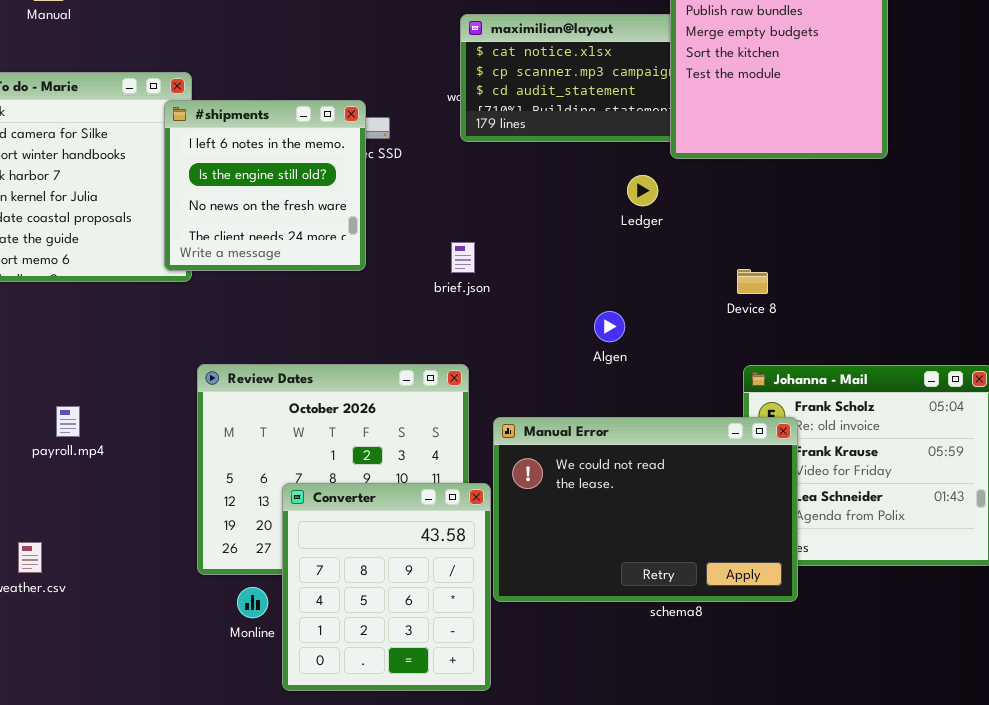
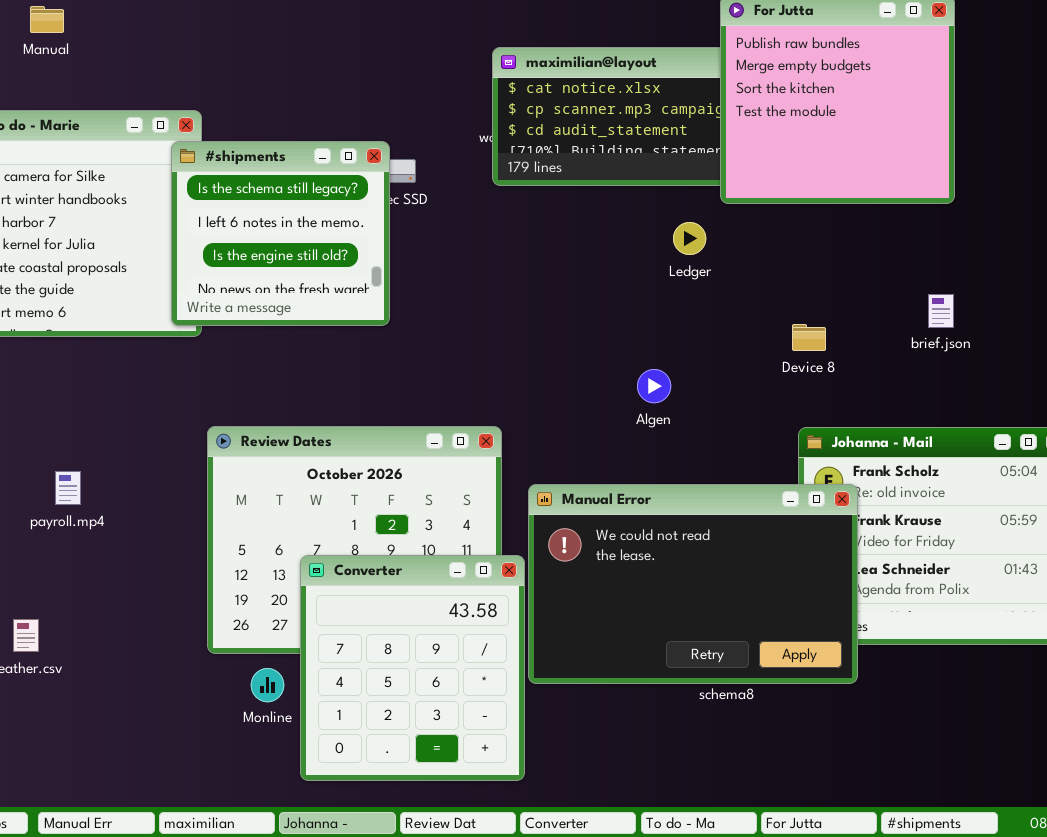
#shipments: [164,100,366,271] -> [171,141,390,326], scrolled up 1 row
brief.json: [451,242,475,273] -> [928,294,954,328], moved

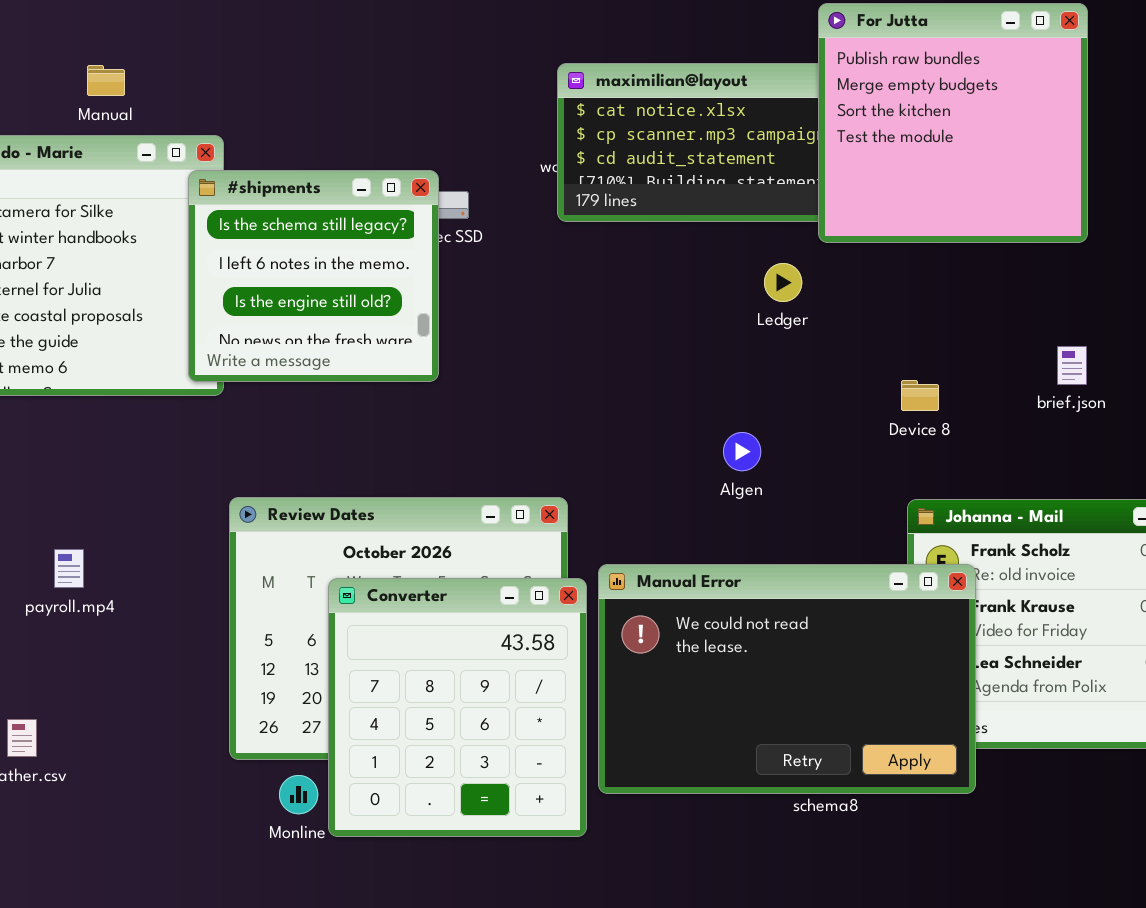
Manual: [30,6,64,33] -> [87,65,125,96], moved
Converter: [300,555,525,781] -> [328,578,587,837], moved

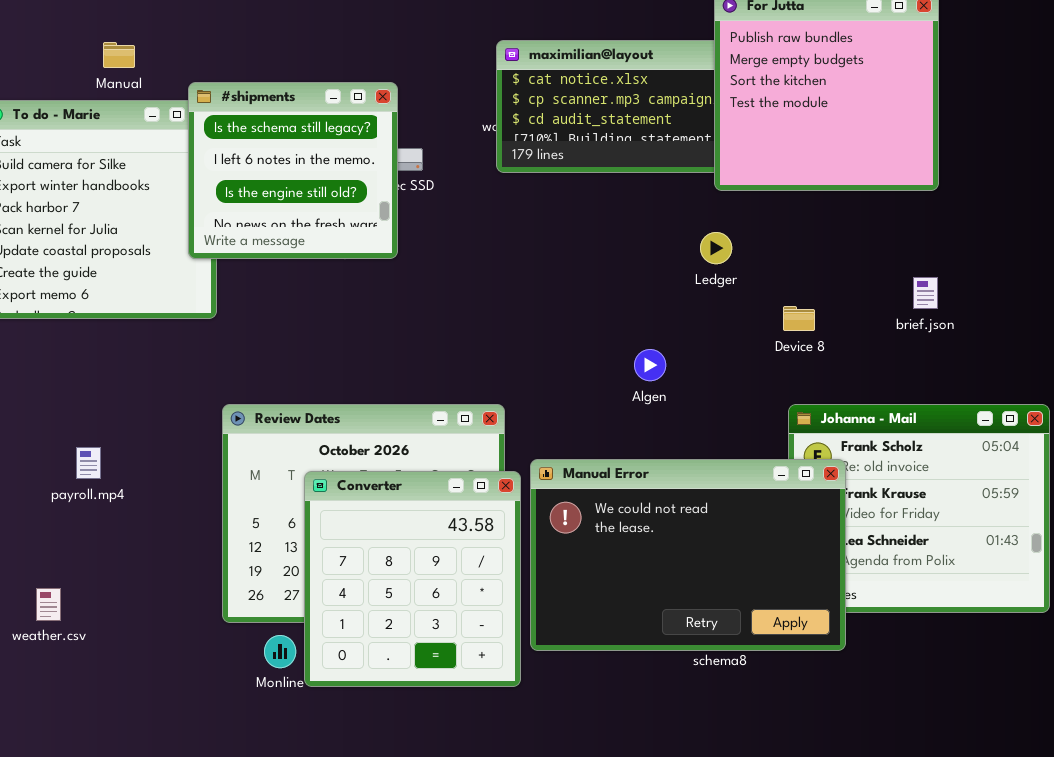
#shipments: [188,170,439,382] -> [188,82,398,259], moved
Ledger: [764,263,802,302] -> [700,232,732,264], moved

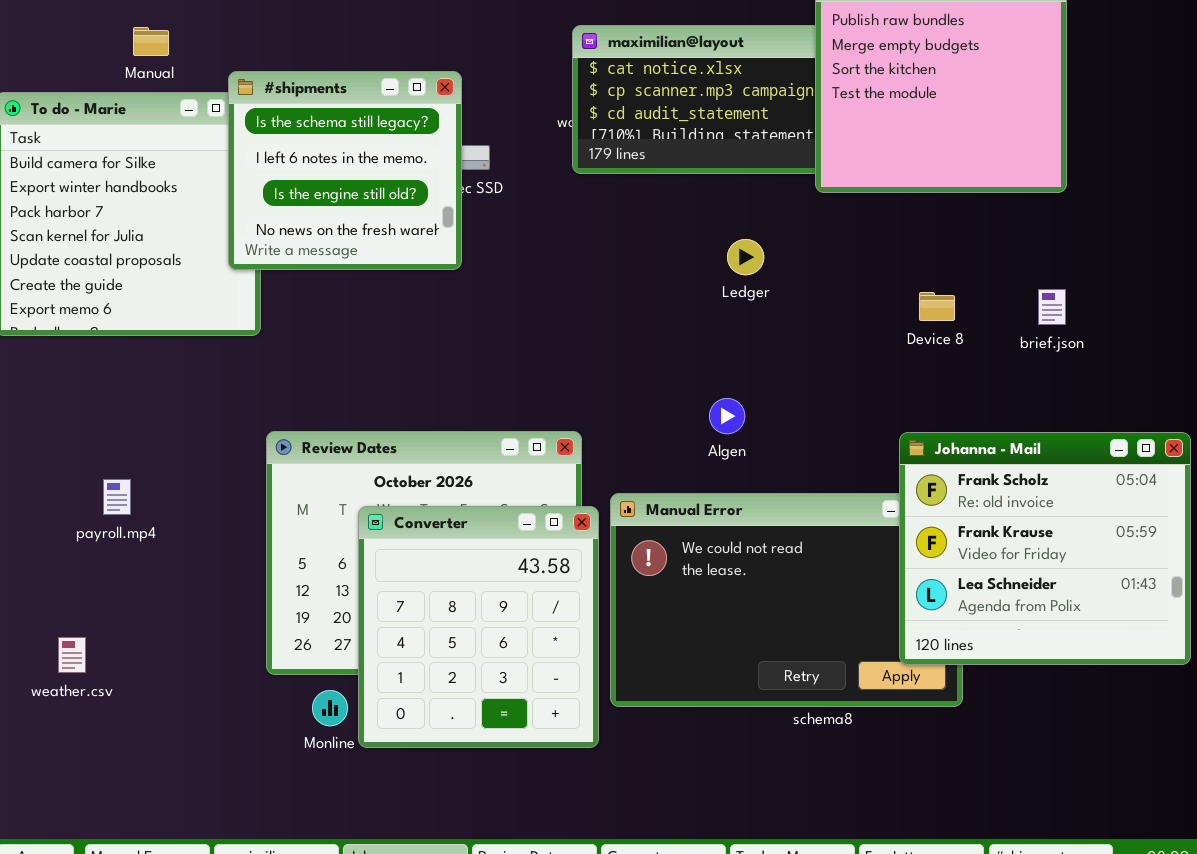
Ledger: [700,232,732,264] -> [727,239,764,275], moved
Device 8: [783,306,815,331] -> [919,292,955,321], moved
Algen: [634,349,666,381] -> [709,398,745,434], moved
Johanna - Mail: [788,404,1050,613] -> [899,432,1191,665], raised

